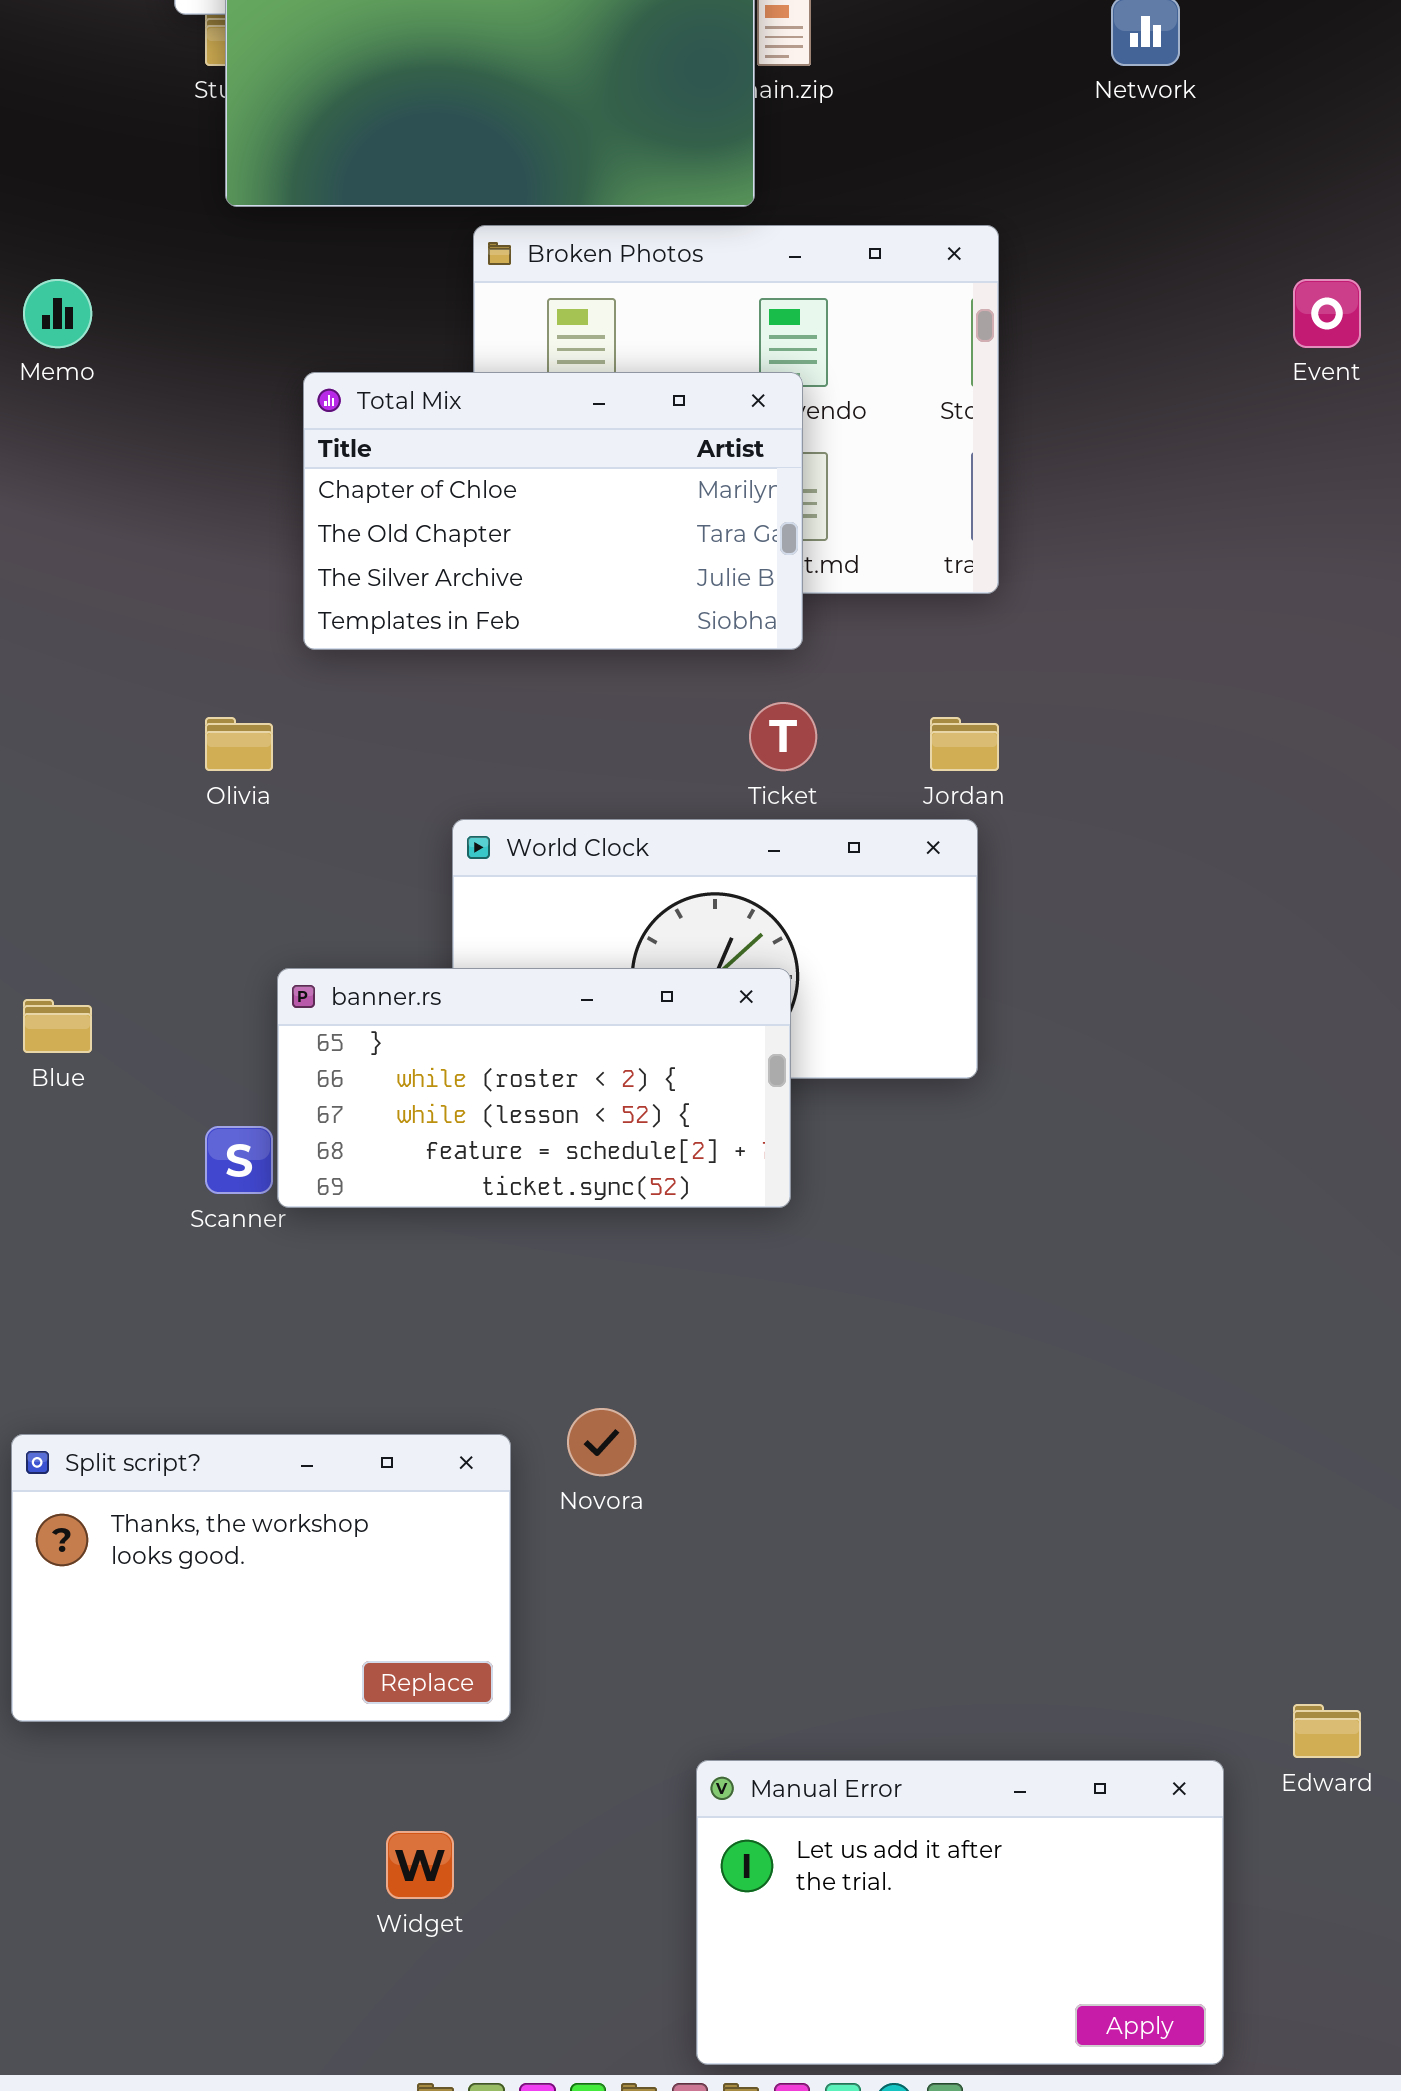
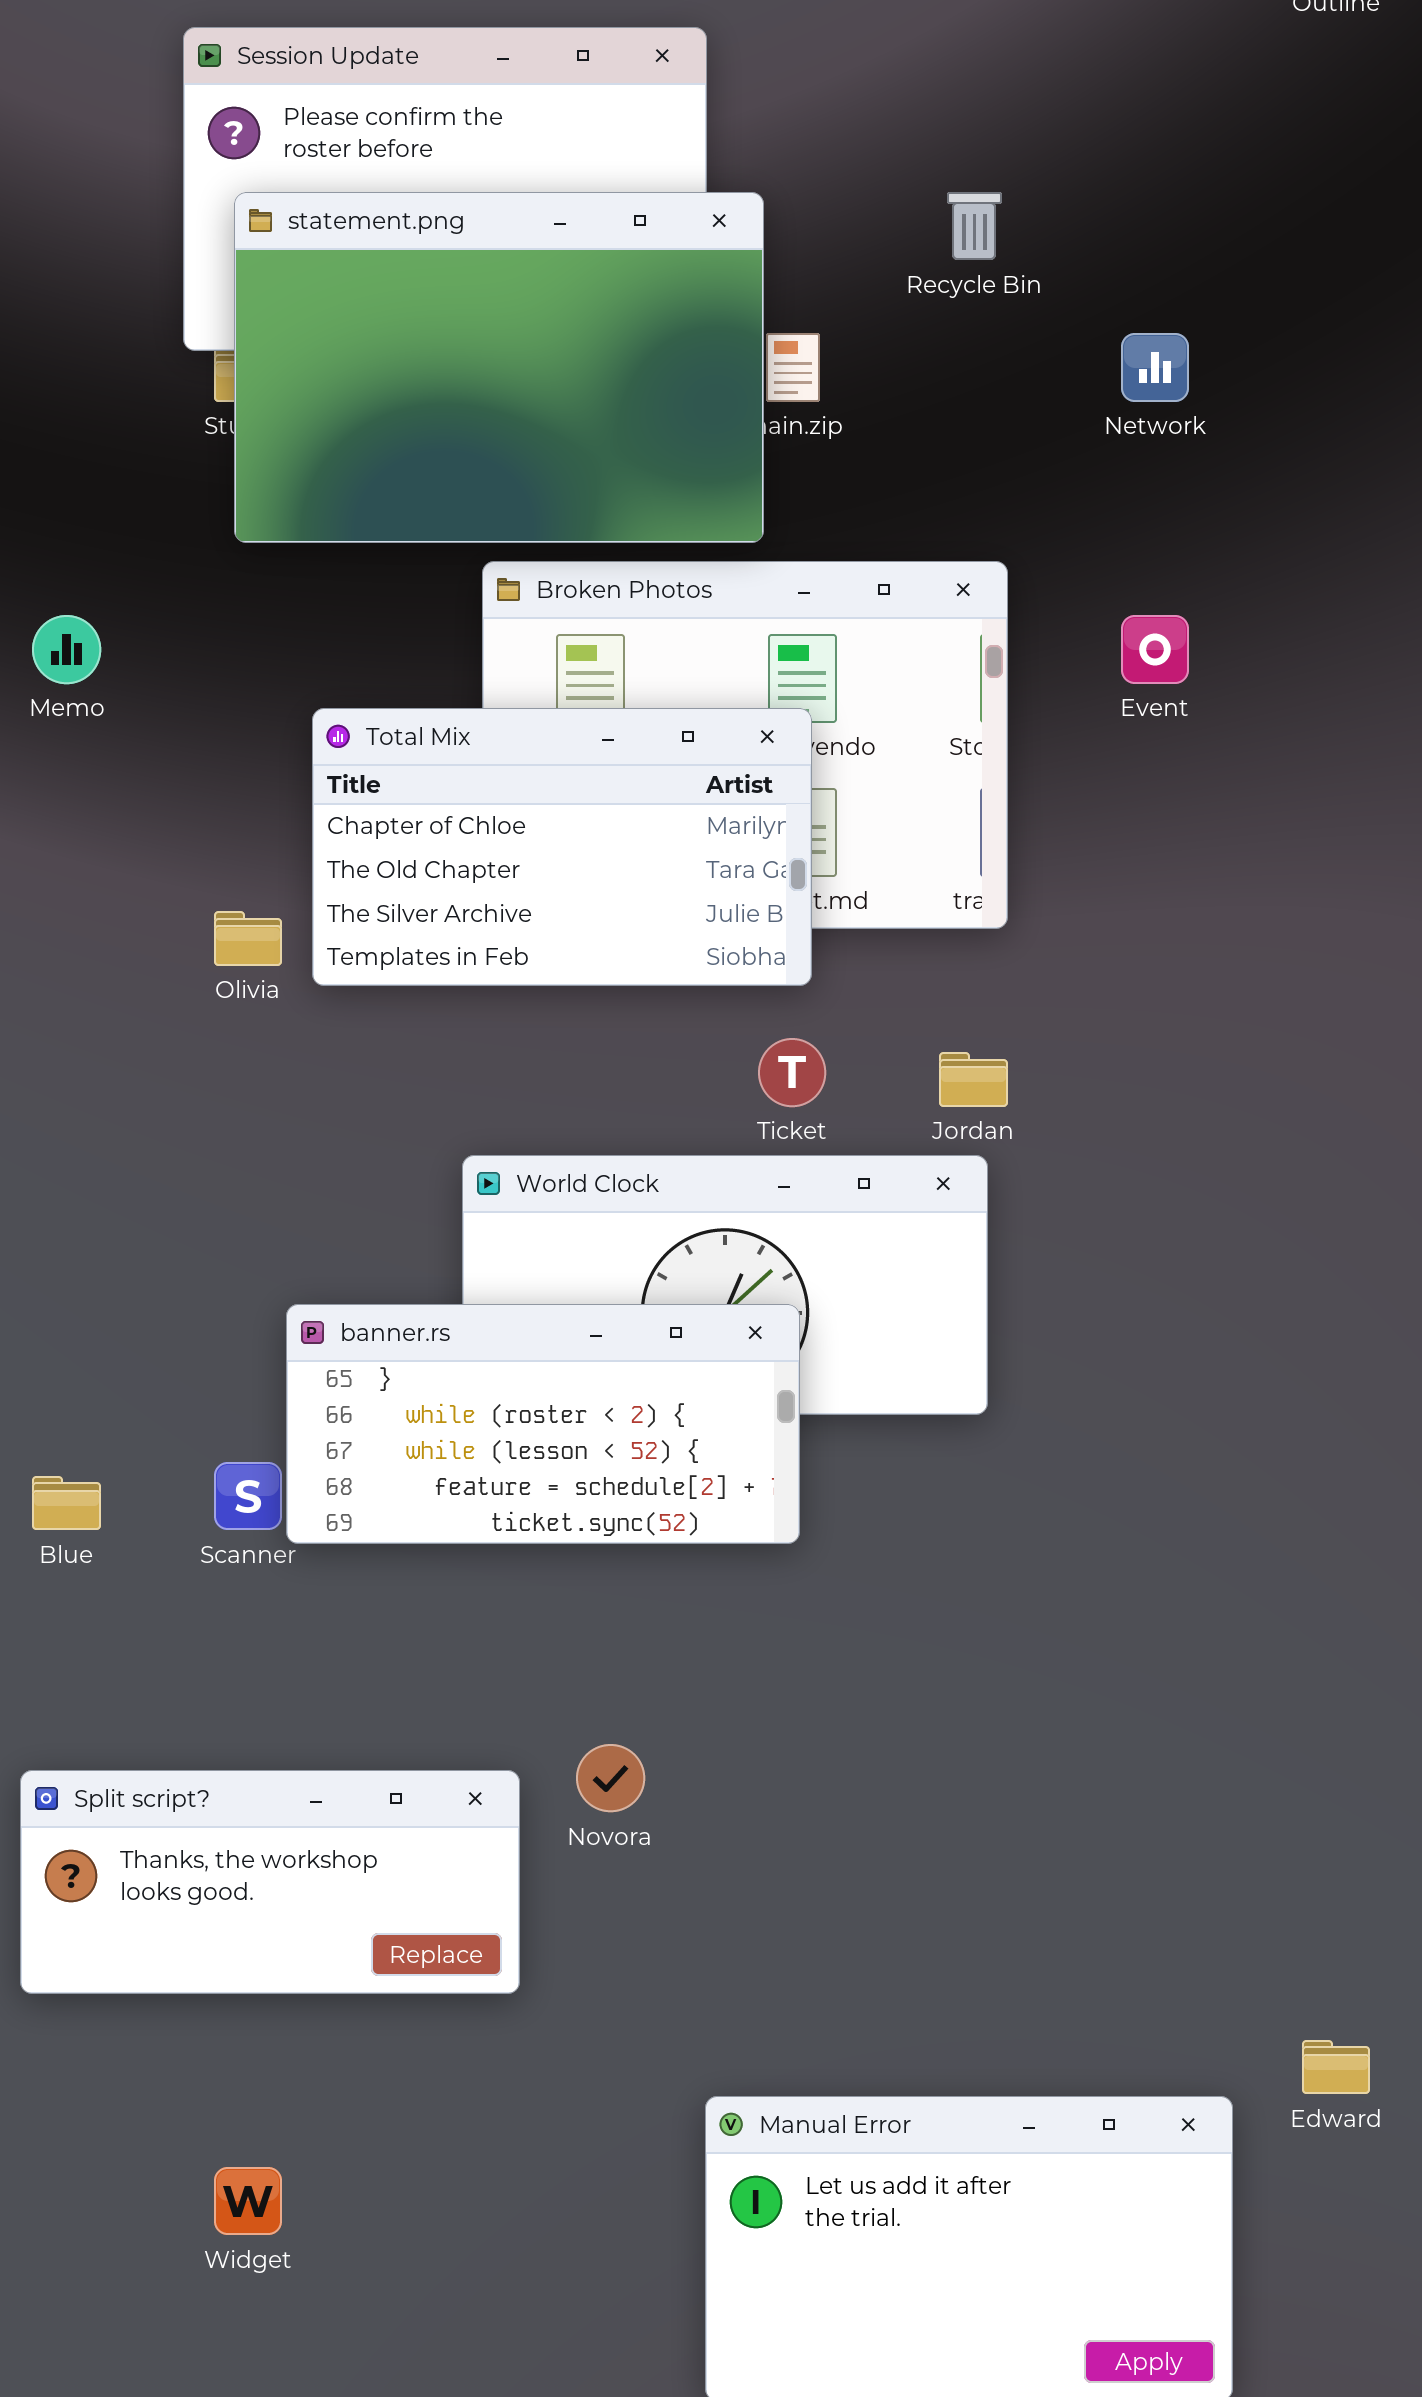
Event: [1293,279,1361,348] -> [1121,615,1189,684], moved
Olivia: [205,717,273,771] -> [214,911,282,966], moved
Blue: [23,999,92,1053] -> [32,1476,101,1530], moved
Split script?: [11,1434,511,1722] -> [20,1770,520,1994], resized
Widget: [386,1831,454,1899] -> [214,2167,282,2235], moved

